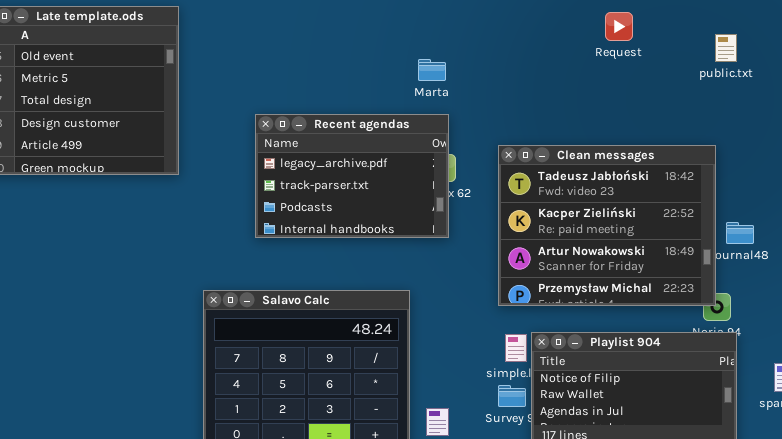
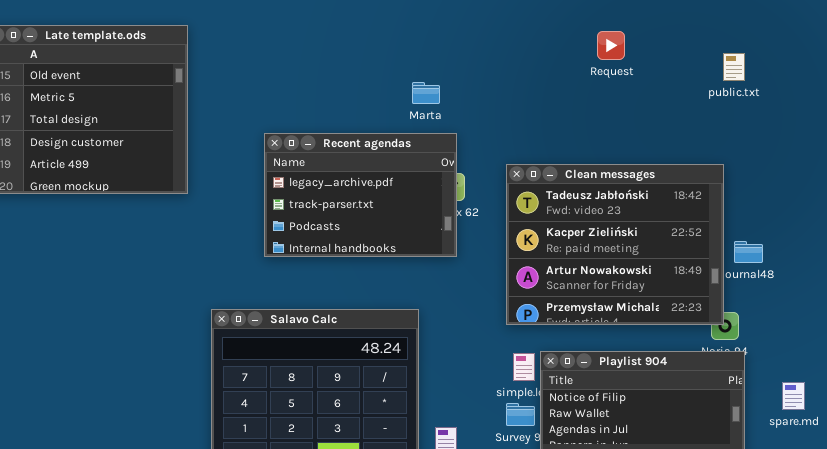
Request: [605,12,633,41] -> [597,31,625,60], moved
Marta: [418,59,446,81] -> [412,82,440,104], moved

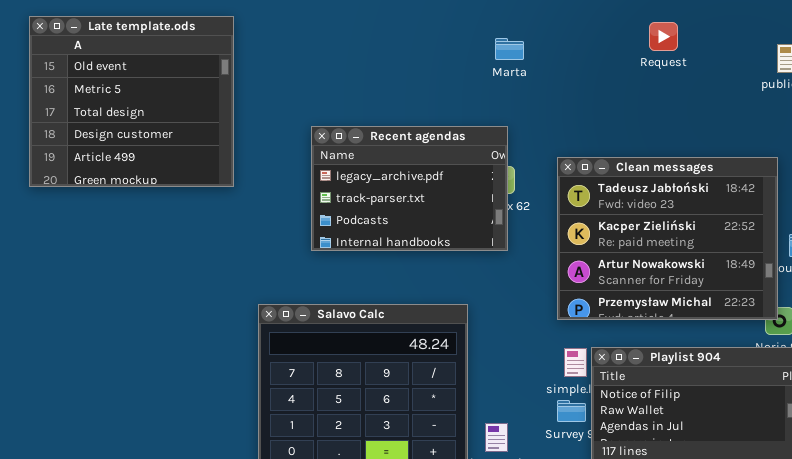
Marta: [412,82,440,104] -> [495,38,524,60], moved

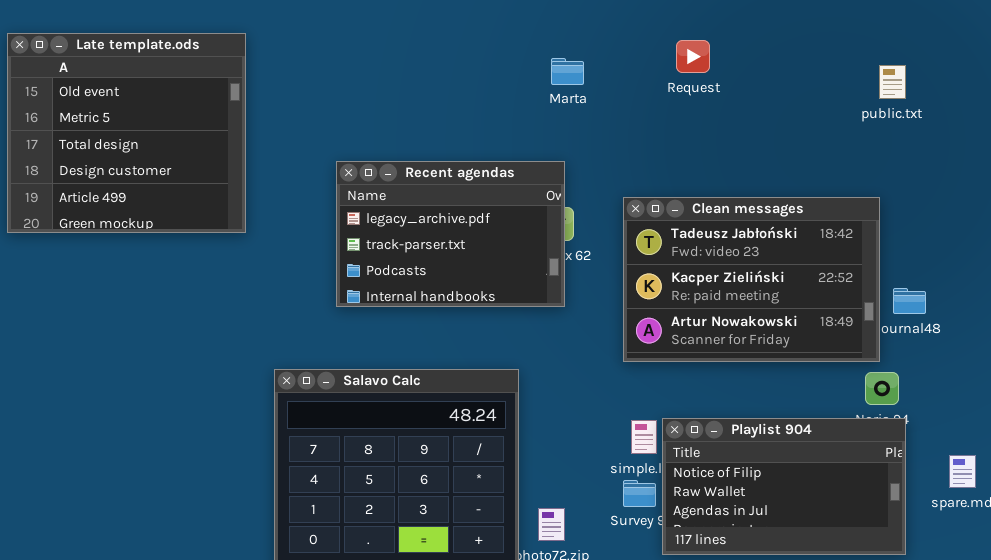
Request: [649,22,678,51] -> [676,40,710,73], moved
Clean messages: [557,157,778,320] -> [623,197,880,362], resized

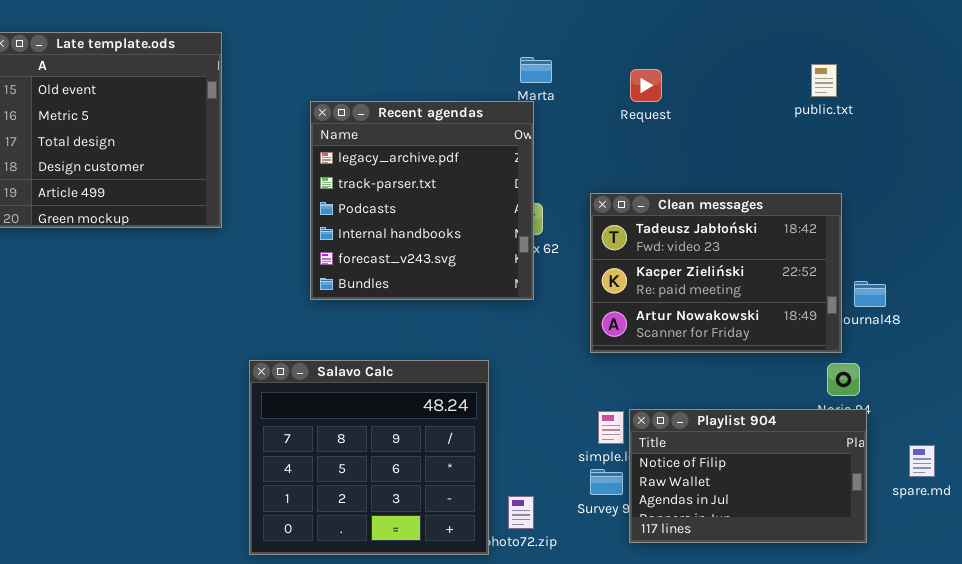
Request: [676,40,710,73] -> [630,69,662,102], moved
public.txt: [879,65,906,99] -> [811,64,837,97], moved
Recent agendas: [336,161,565,307] -> [310,101,534,300], resized

